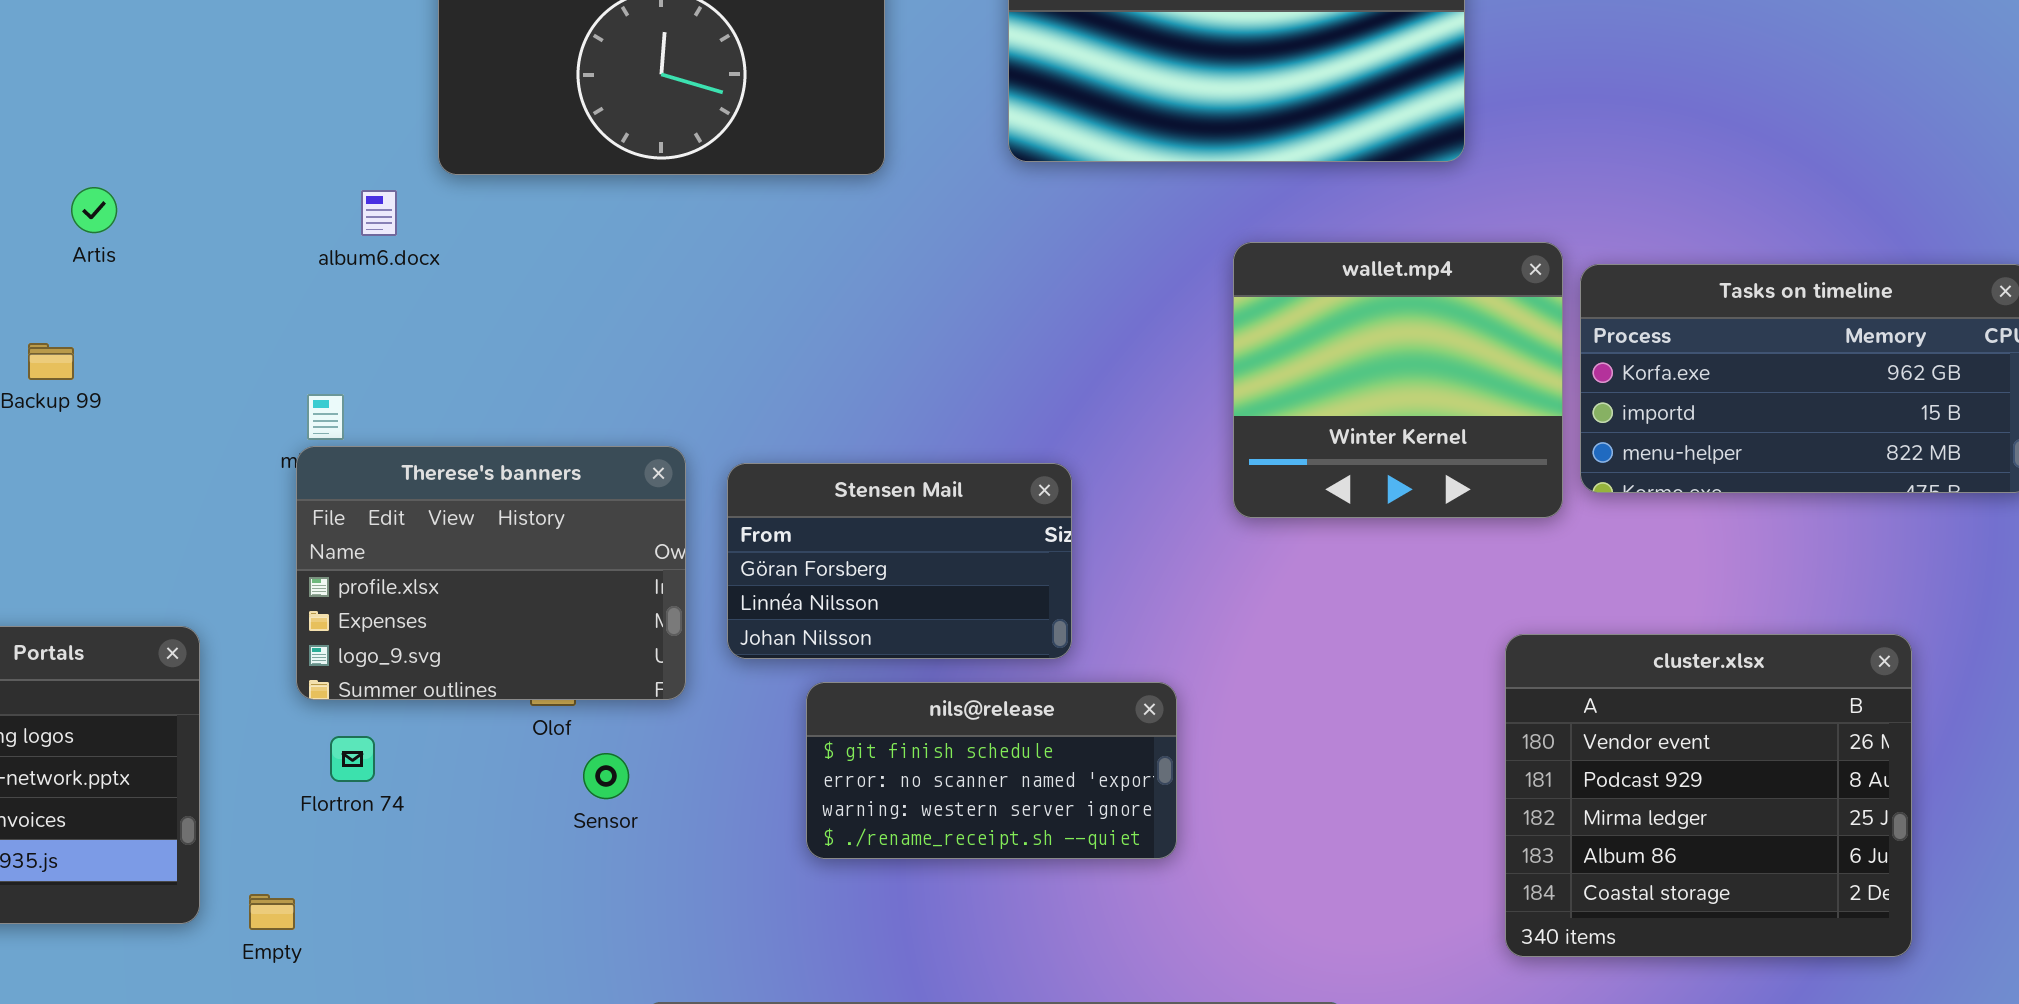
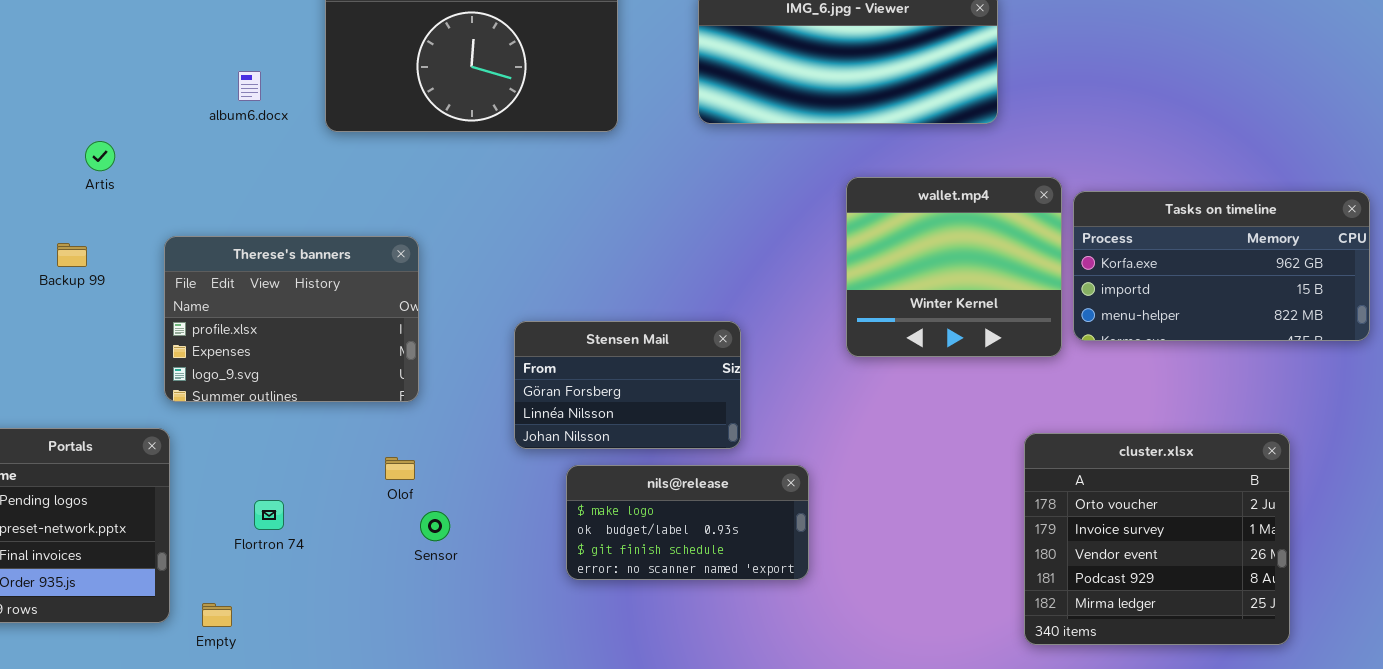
album6.docx: [361,190,397,236] -> [238,71,261,101], moved
Therese's banners: [296,446,686,700] -> [164,236,419,402], moved
cluster.xlsx: [1505,634,1912,957] -> [1024,433,1290,645], scrolled up 2 rows
nils@release: [806,682,1177,859] -> [566,465,809,580], scrolled up 2 rows

